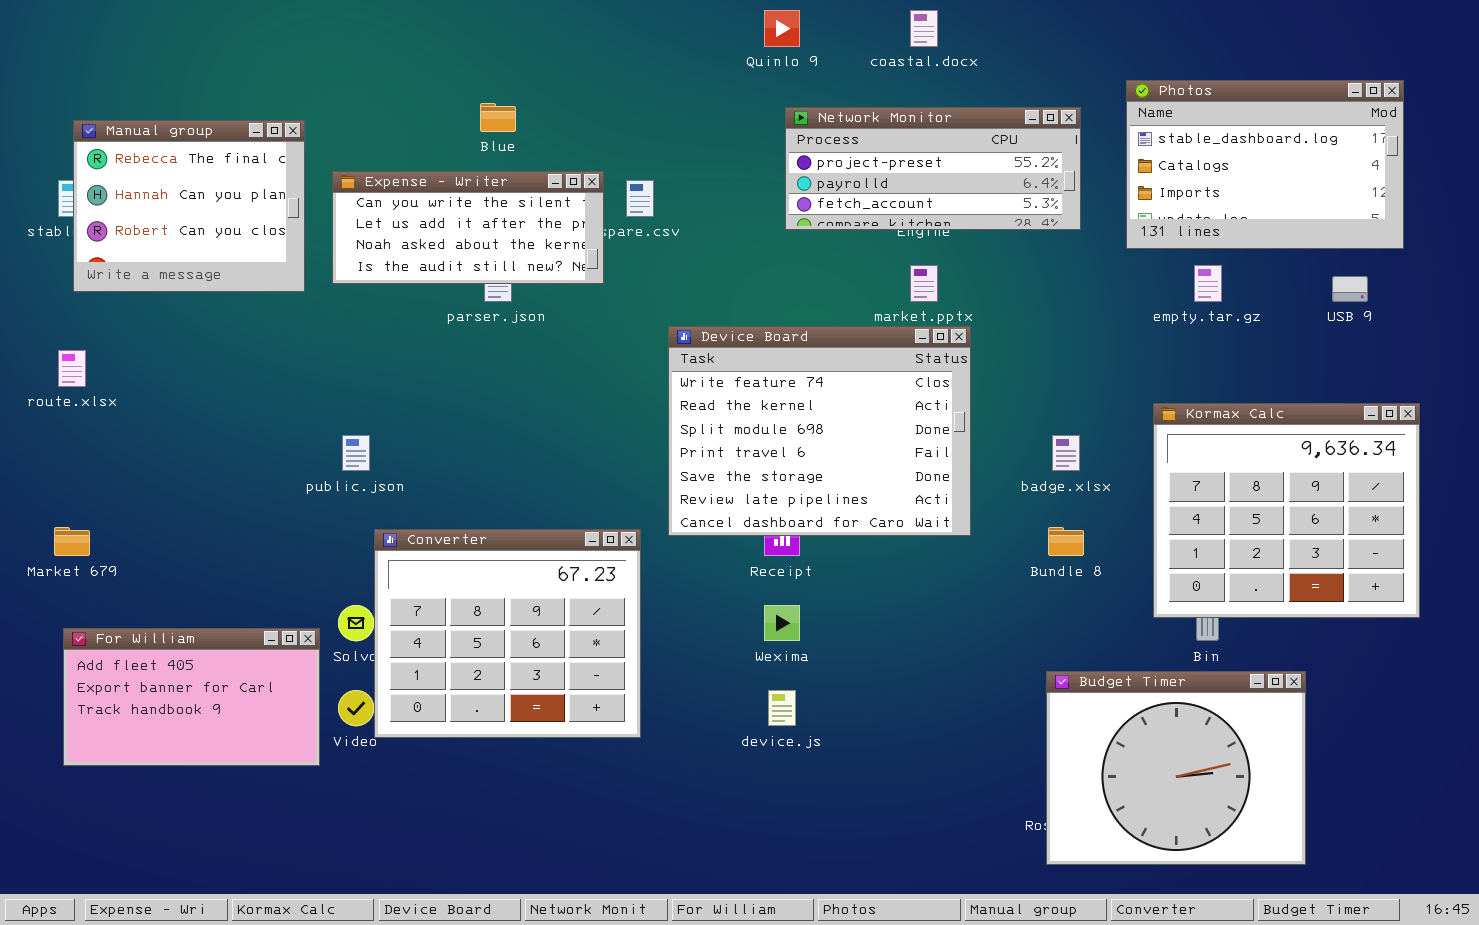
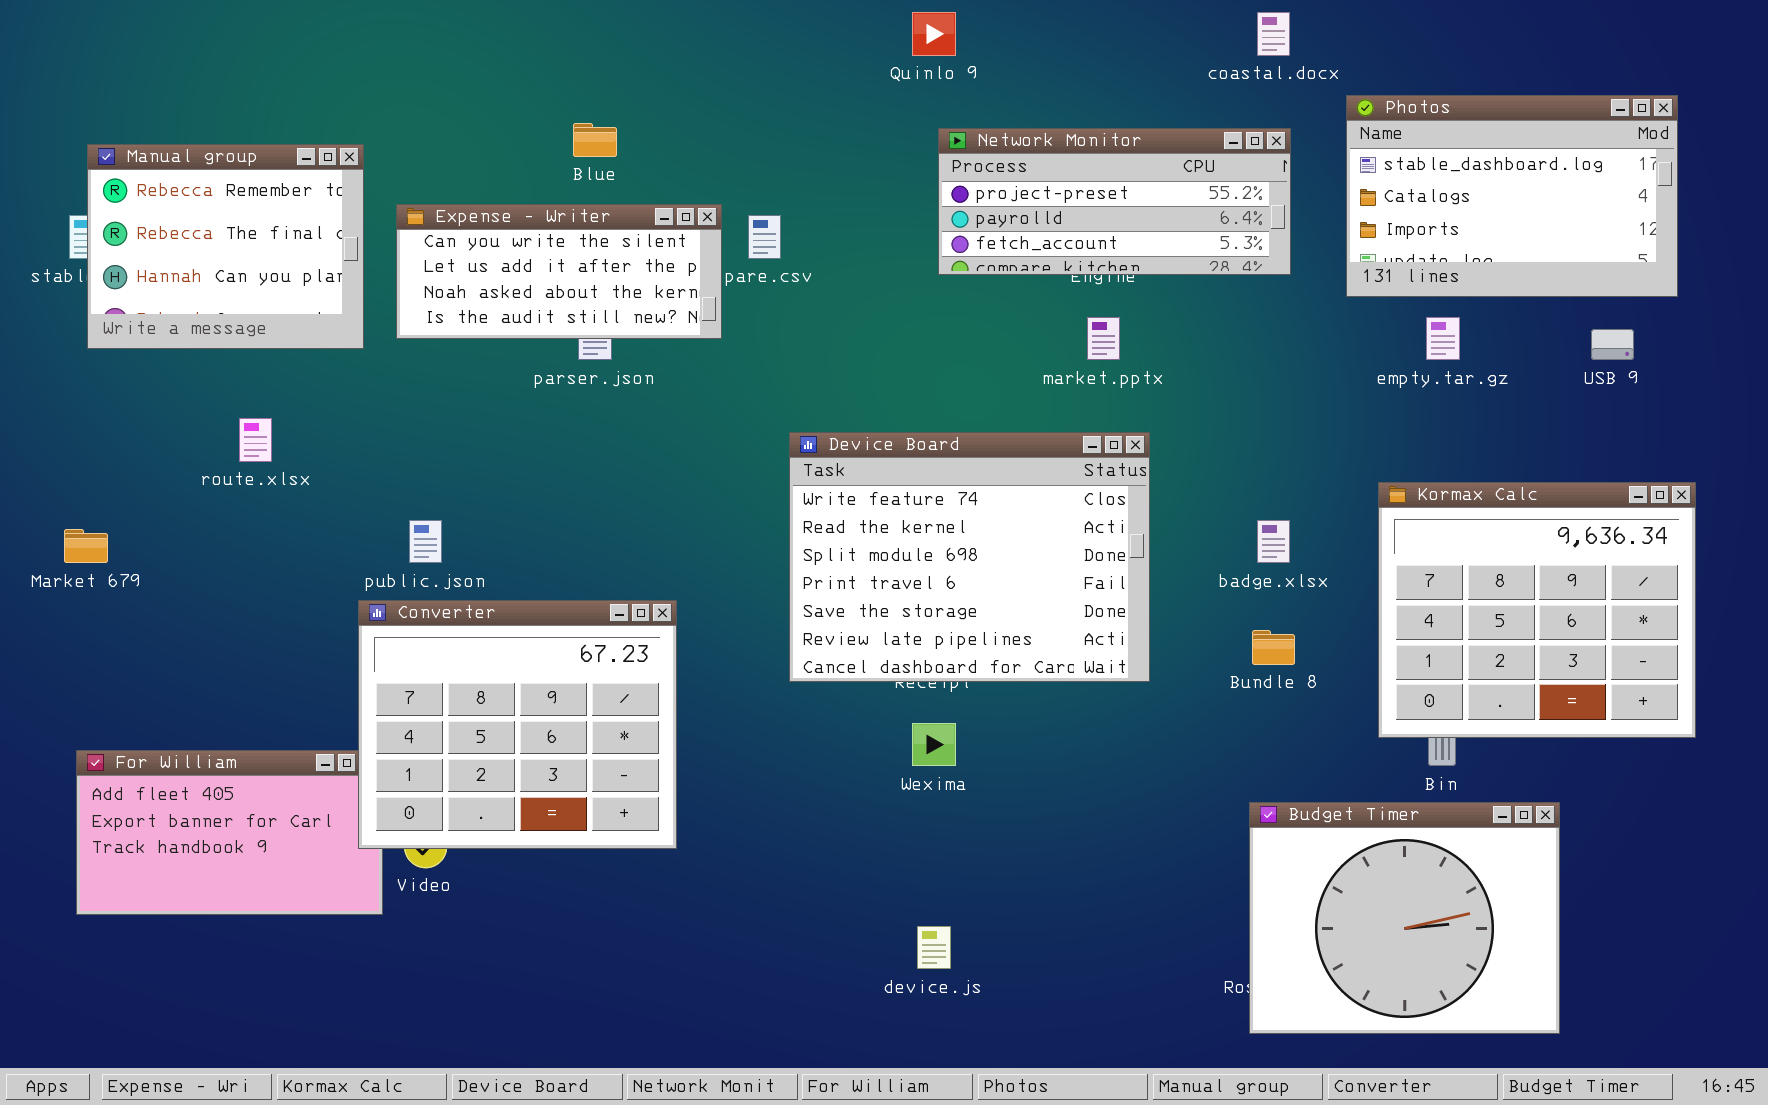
coastal.docx: [910,10,938,47] -> [1257,12,1290,56], moved
Manual group: [73,120,305,292] -> [87,144,364,349], scrolled up 1 row
Device Board: [668,326,971,536] -> [789,432,1150,682], moved
route.xlsx: [58,350,86,387] -> [239,418,272,462], moved
Market 679: [54,527,90,556] -> [64,529,108,563], moved
Converter: [374,529,641,738] -> [358,600,677,849], moved
device.js: [768,690,796,726] -> [917,926,951,969], moved

